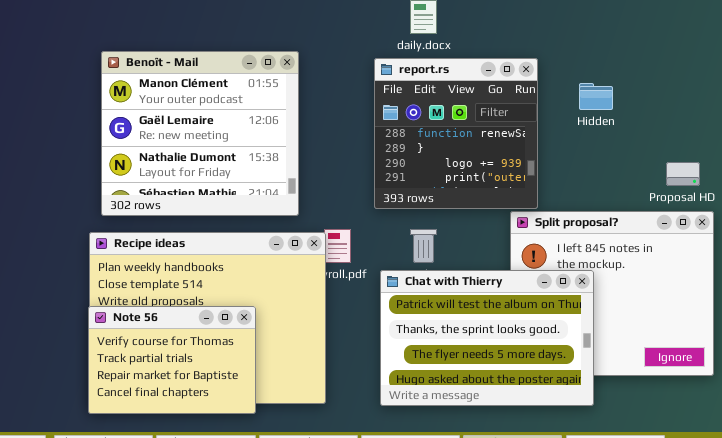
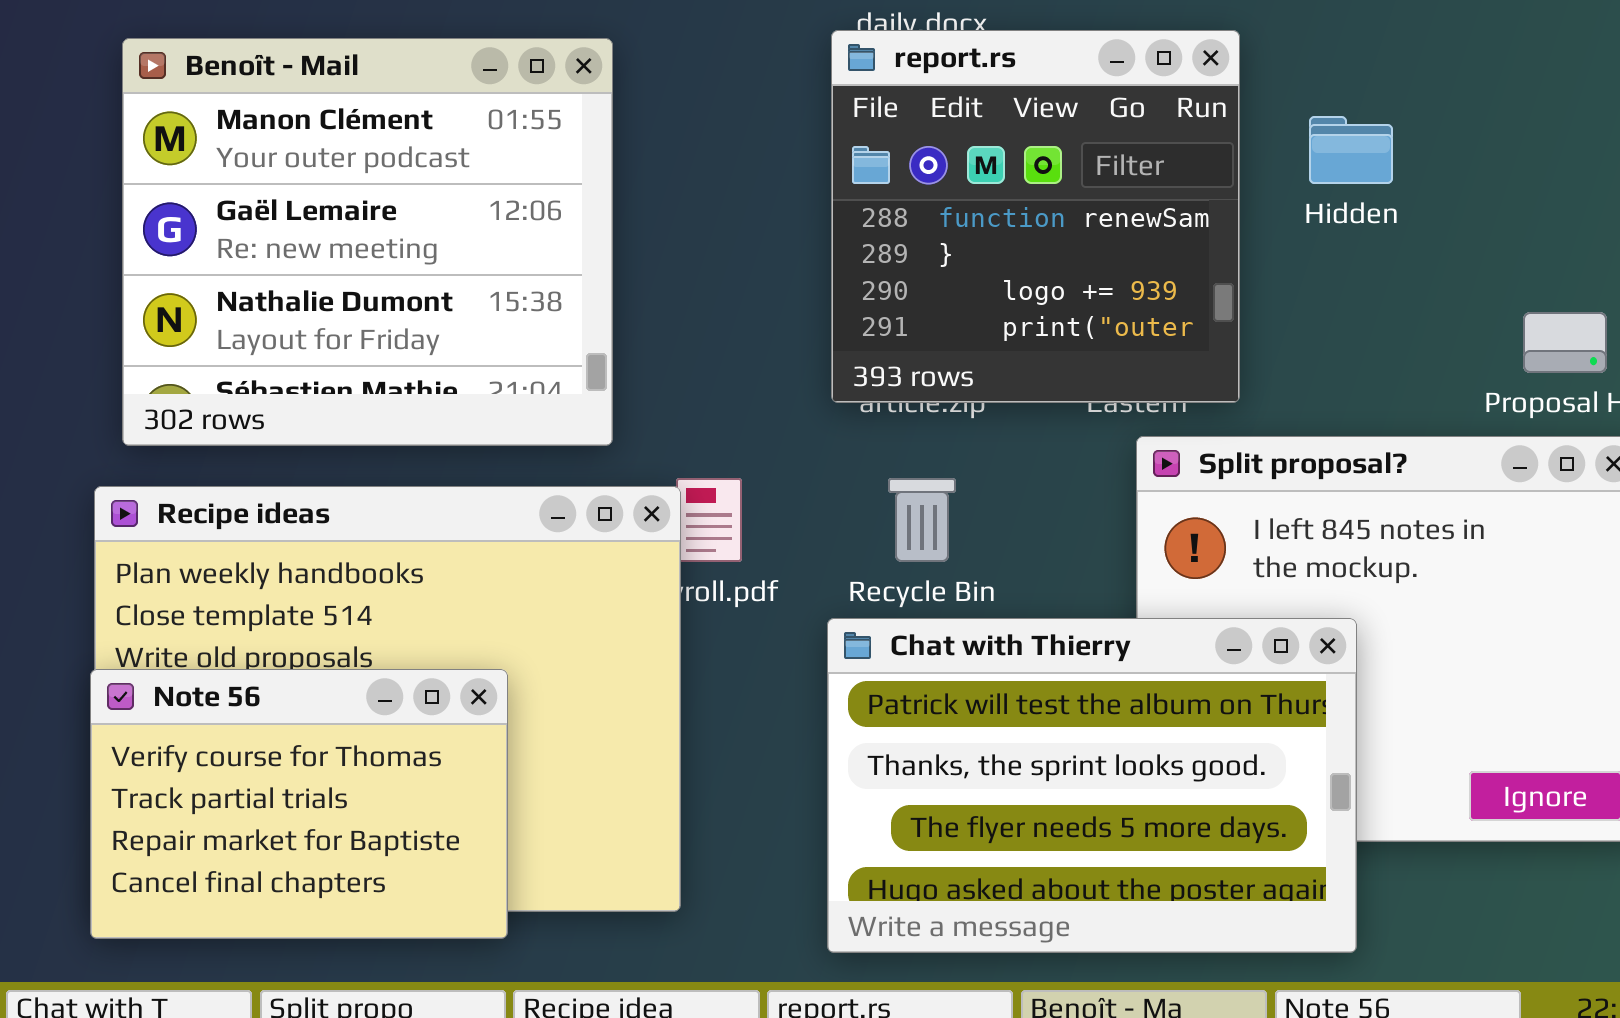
report.rs: [374,58,538,209] -> [831,30,1240,403], moved
Chat with Thierry: [380,270,594,406] -> [827,618,1357,953], moved

